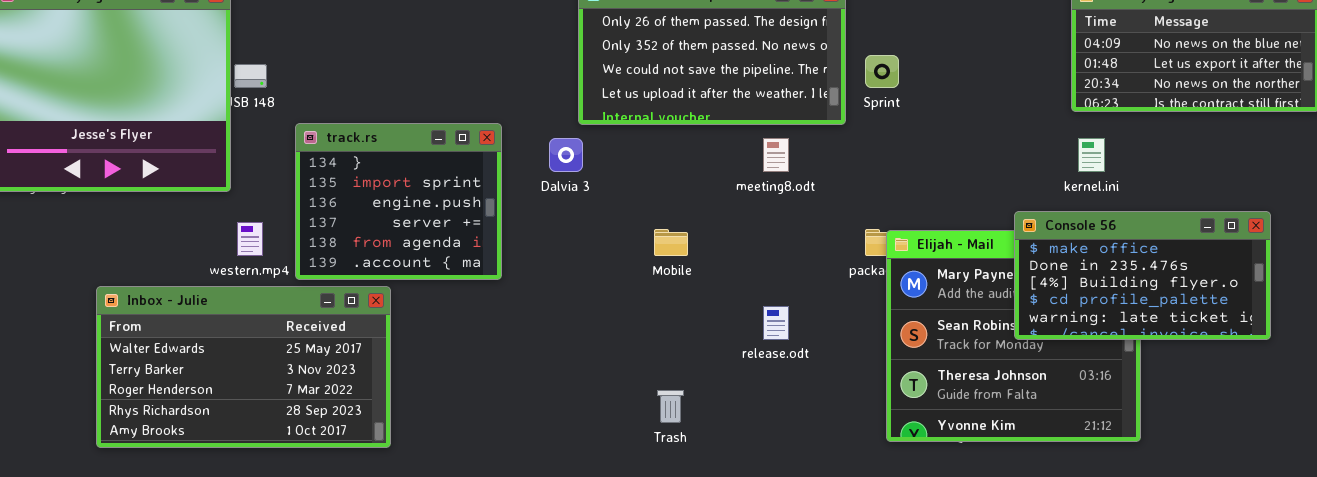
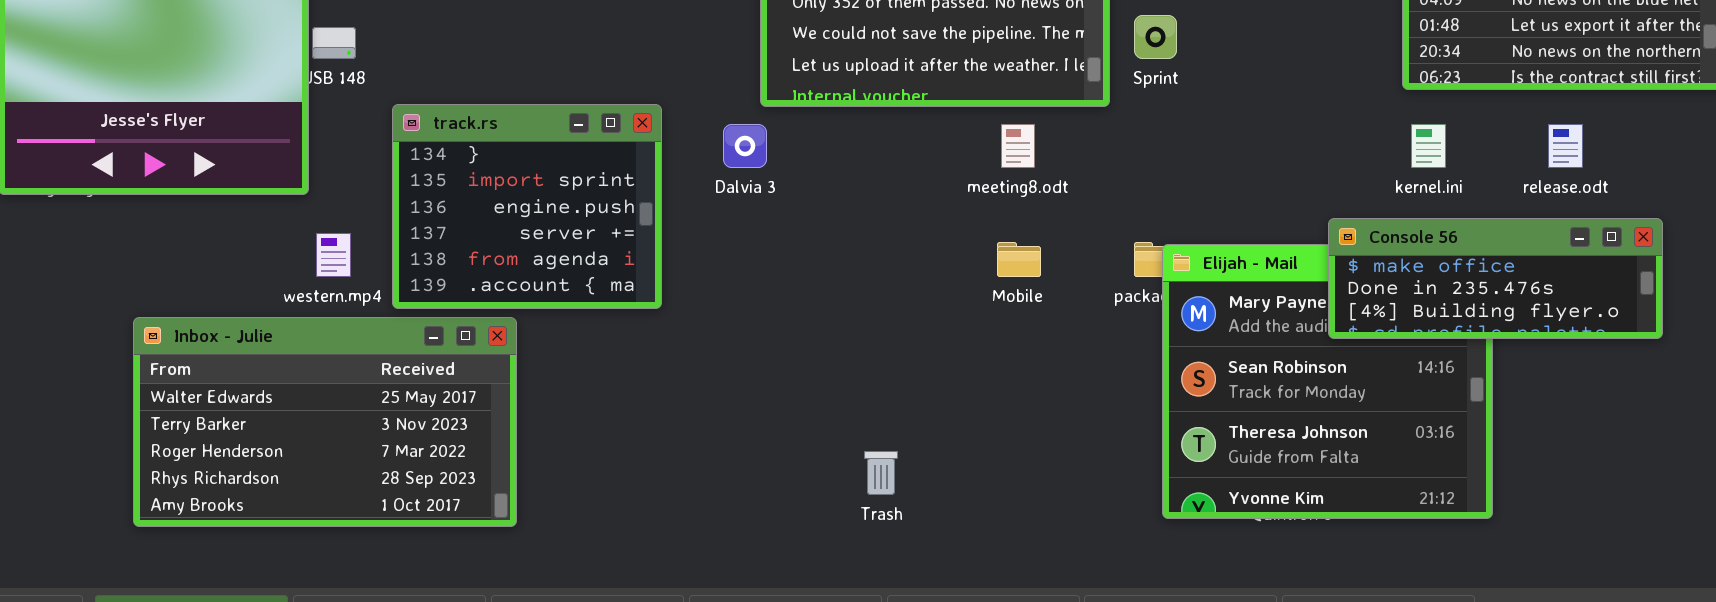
Console 56: [1014,211,1271,340] -> [1328,218,1663,339], resized
Mobile: [654,229,688,256] -> [997,242,1041,277], moved
release.odt: [763,306,789,340] -> [1548,124,1583,168], moved

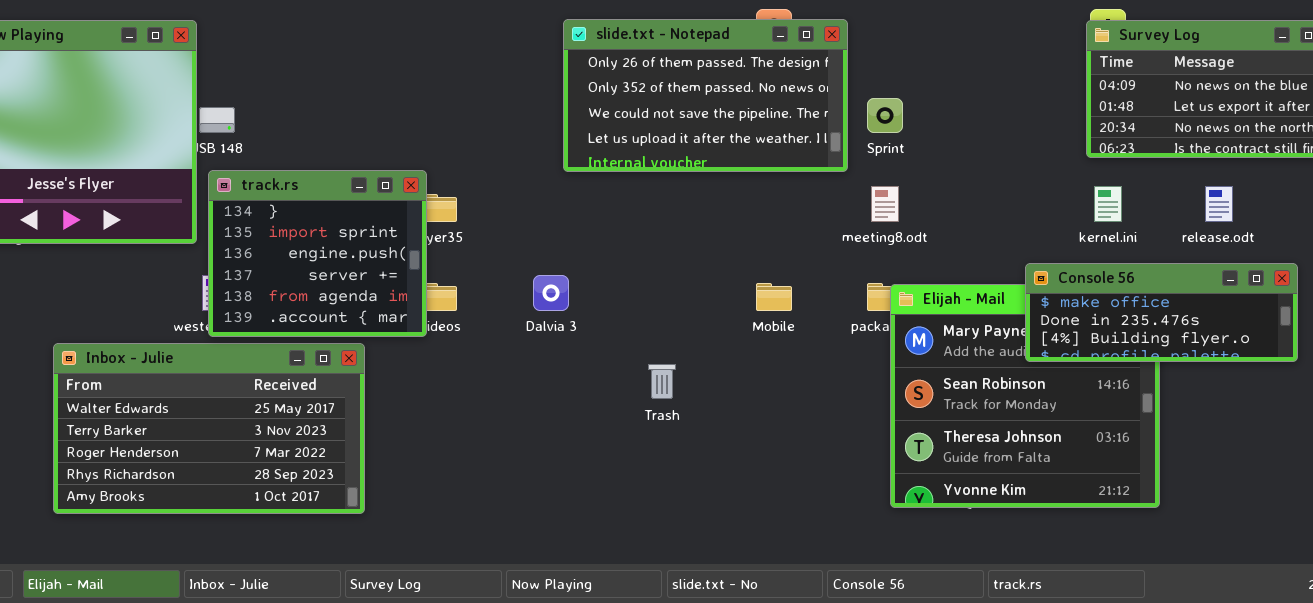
track.rs: [392,104,662,309] -> [208,170,427,337], moved
Dalvia 3: [723,124,767,168] -> [533,275,569,311], moved
meeting8.odt: [1001,124,1035,168] -> [871,186,899,222], moved
Trash: [864,451,898,495] -> [648,364,676,399], moved

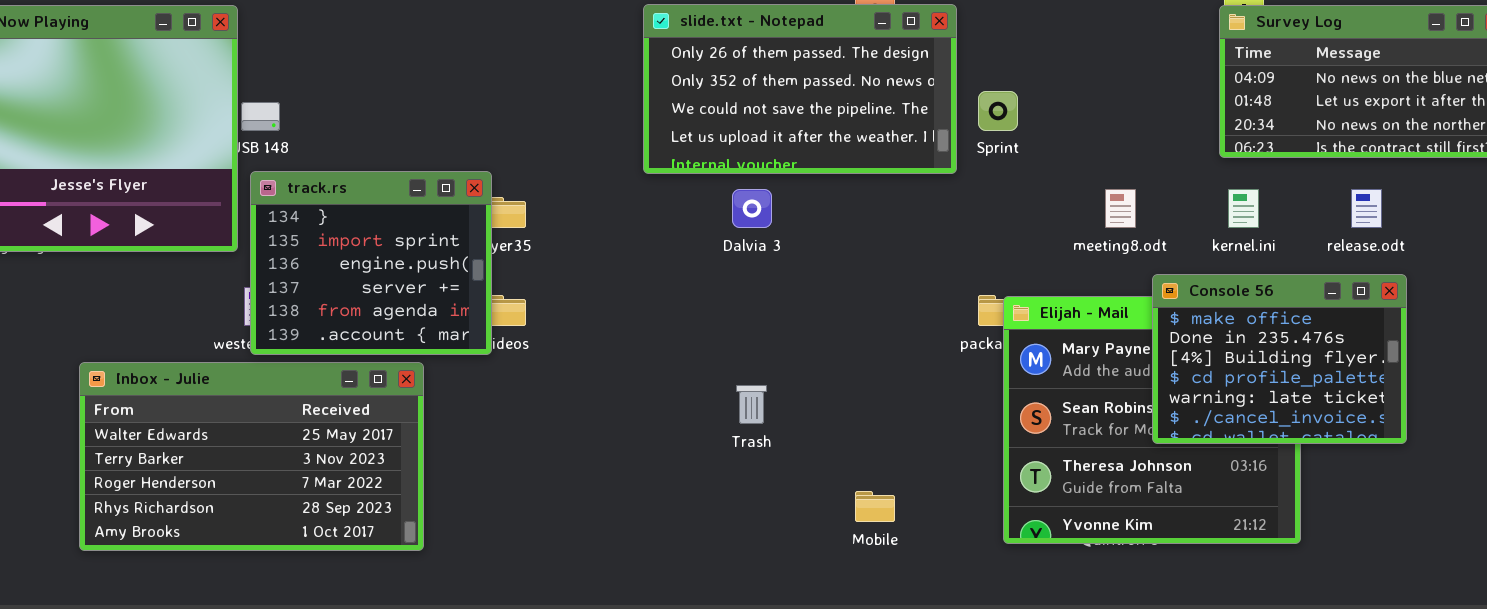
meeting8.odt: [871,186,899,222] -> [1105,189,1136,228], moved
Console 56: [1025,263,1298,362] -> [1152,274,1407,444], resized
Dalvia 3: [533,275,569,311] -> [732,189,772,228], moved
Mobile: [756,283,792,311] -> [855,491,895,522], moved

